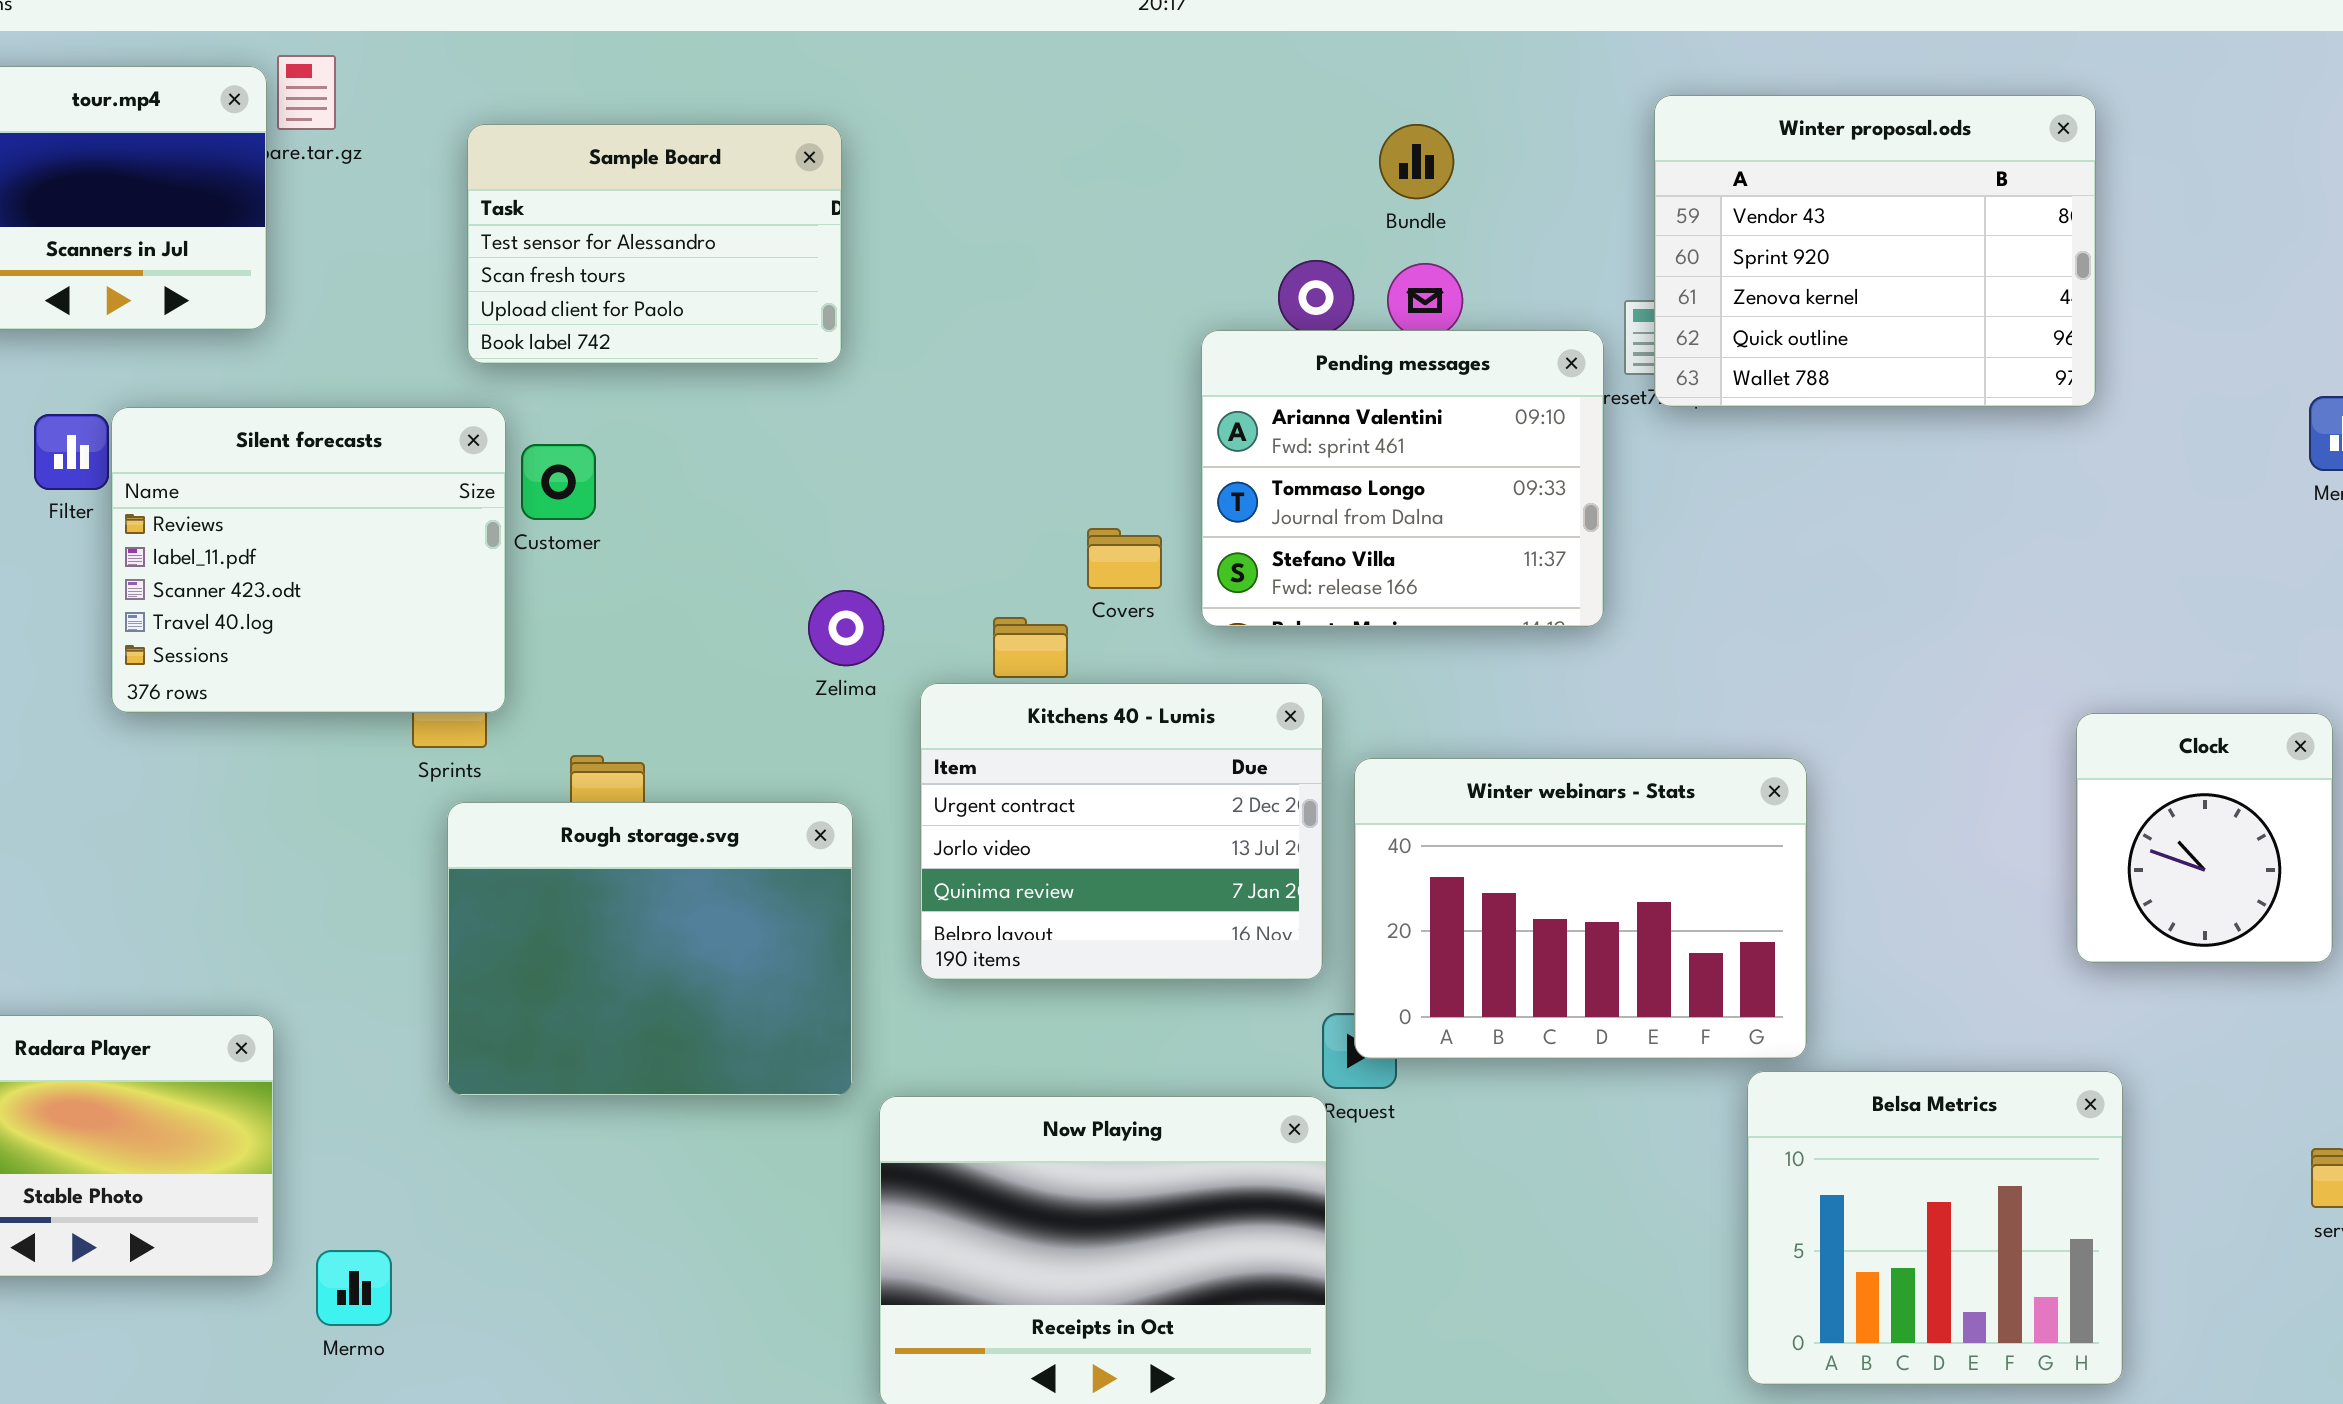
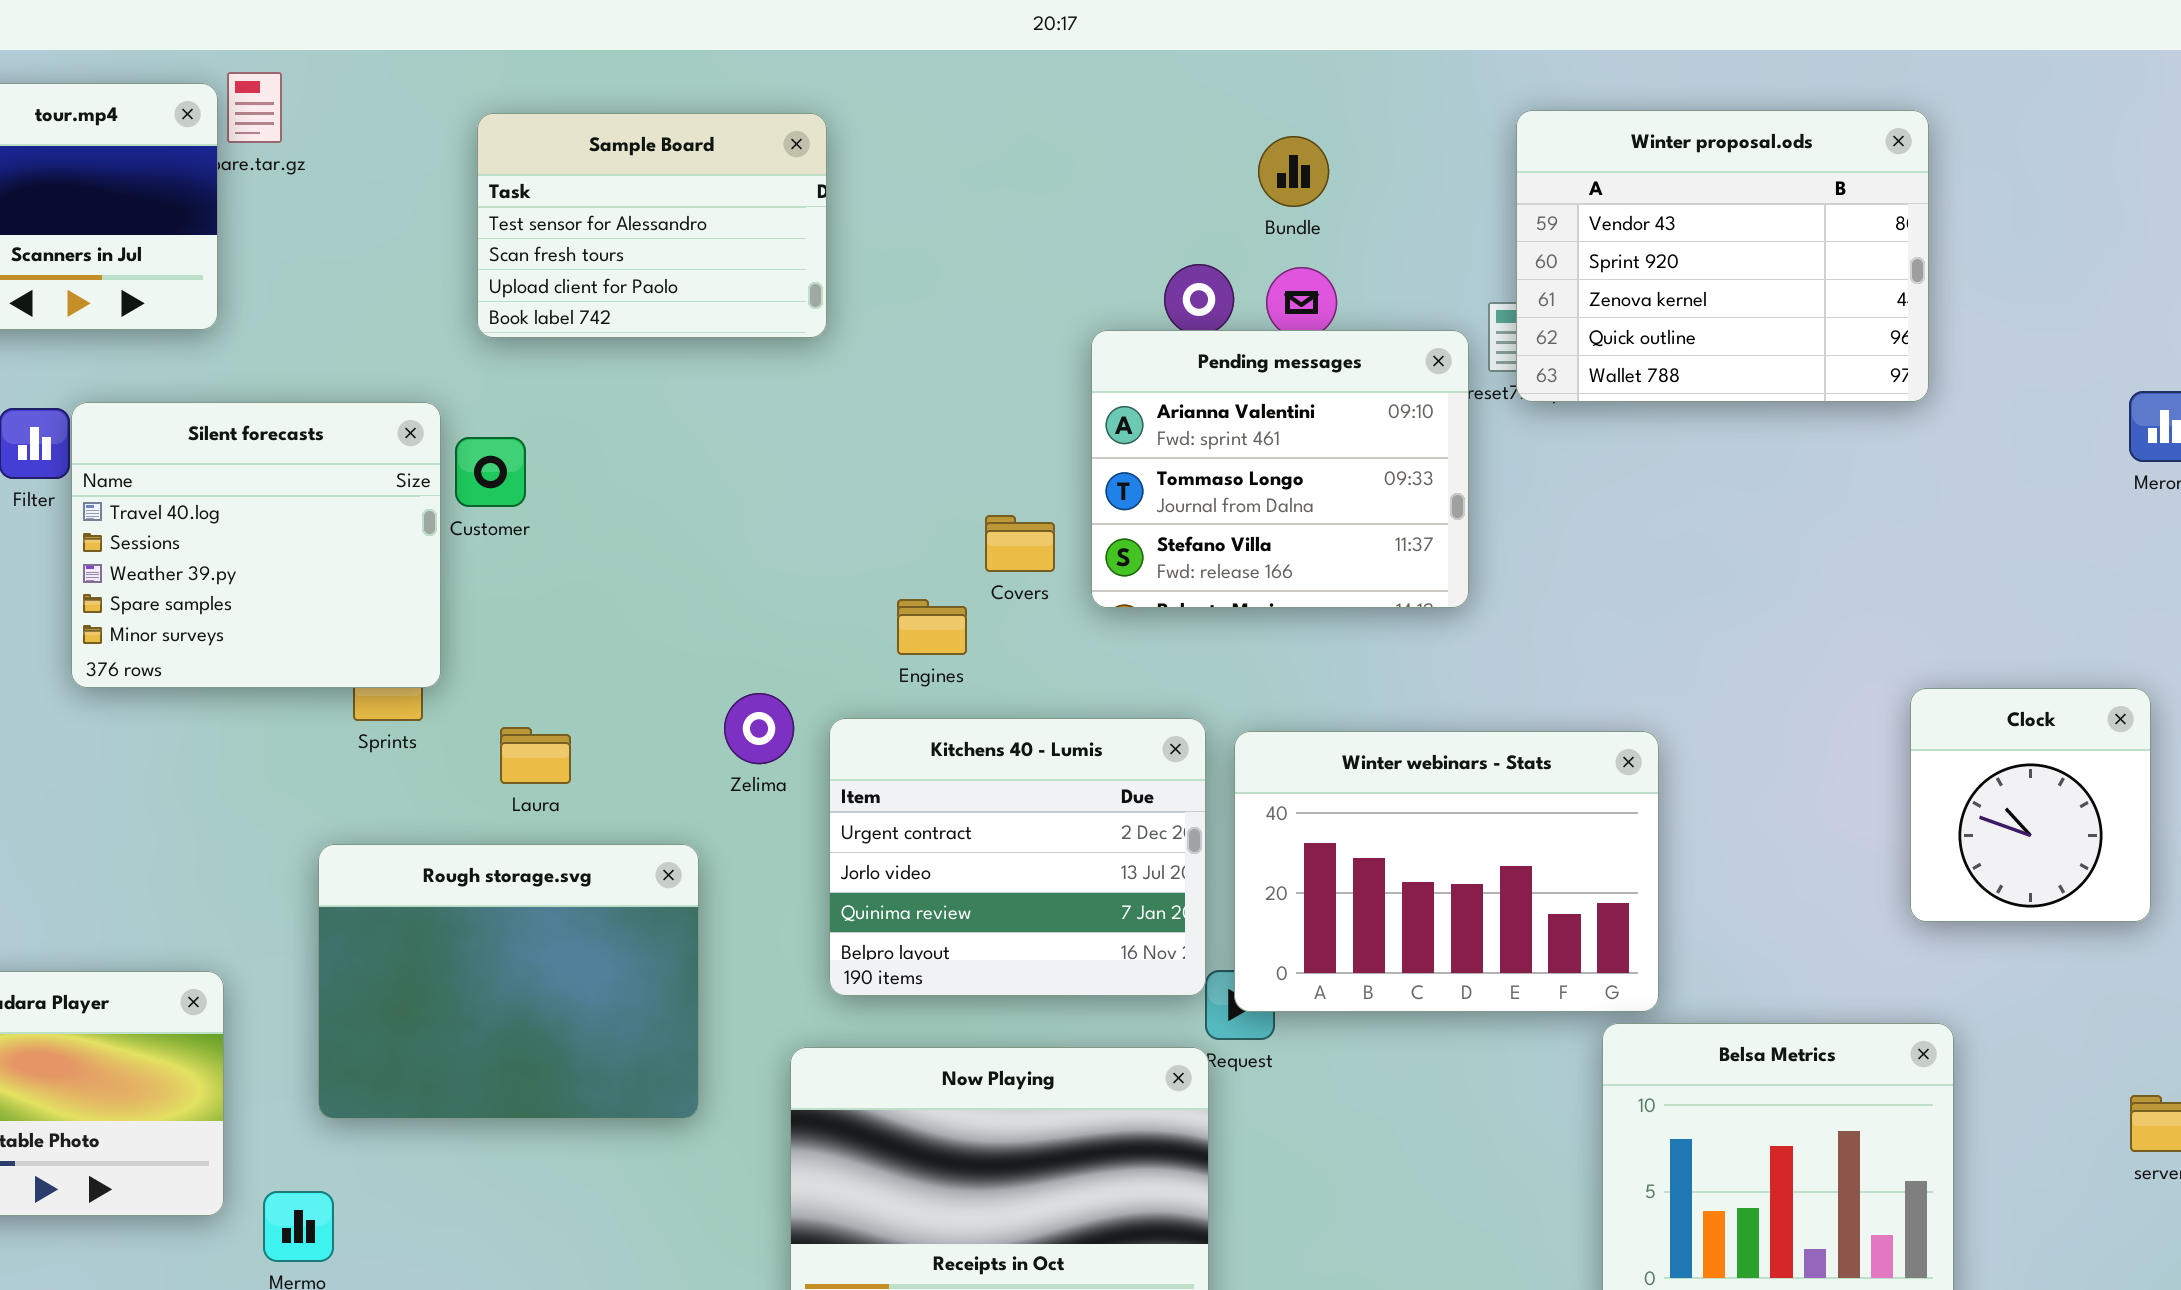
Sample Board: [467,124,842,364] -> [477,113,827,338], moved
Silent forecasts: [111,407,506,713] -> [71,402,441,688], scrolled down 3 rows
Zelima: [808,590,884,666] -> [724,693,794,764], moved
Kitchens 40 - Lumis: [920,683,1323,980] -> [829,718,1206,996], moved
Rough storage.svg: [447,802,853,1096] -> [318,844,699,1119], moved

